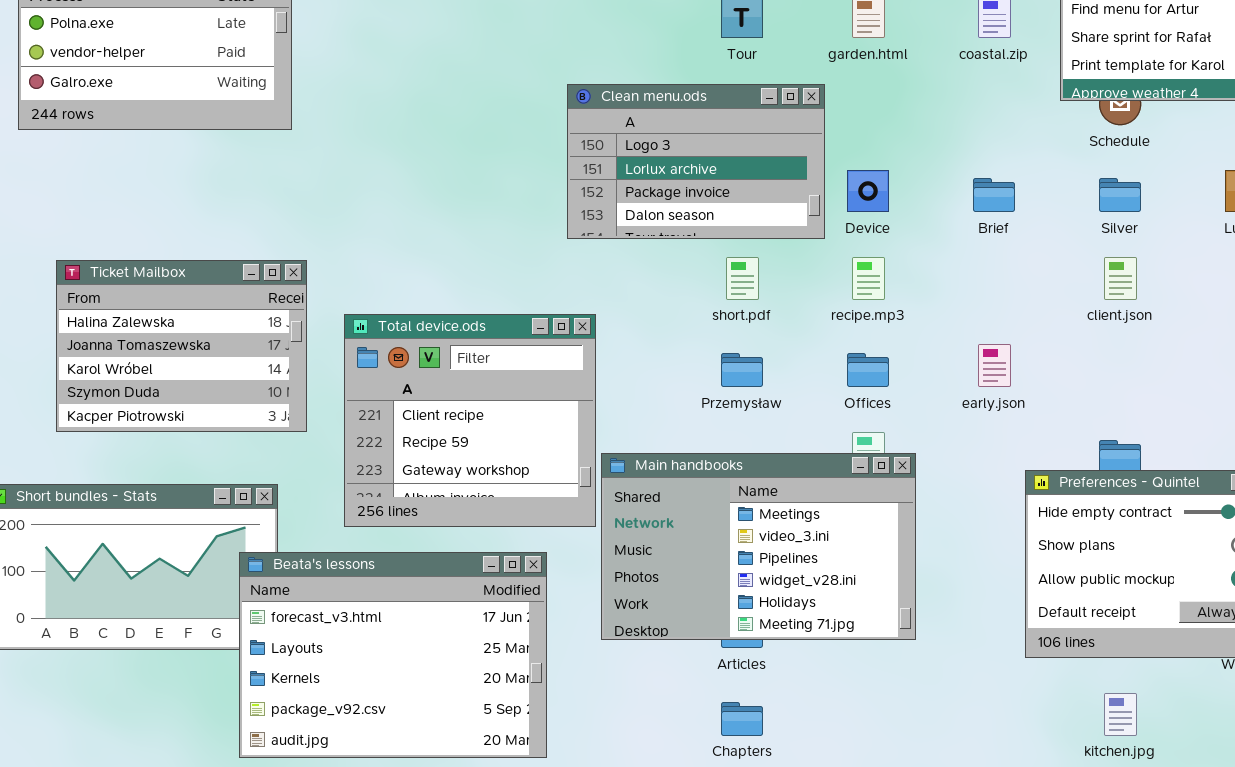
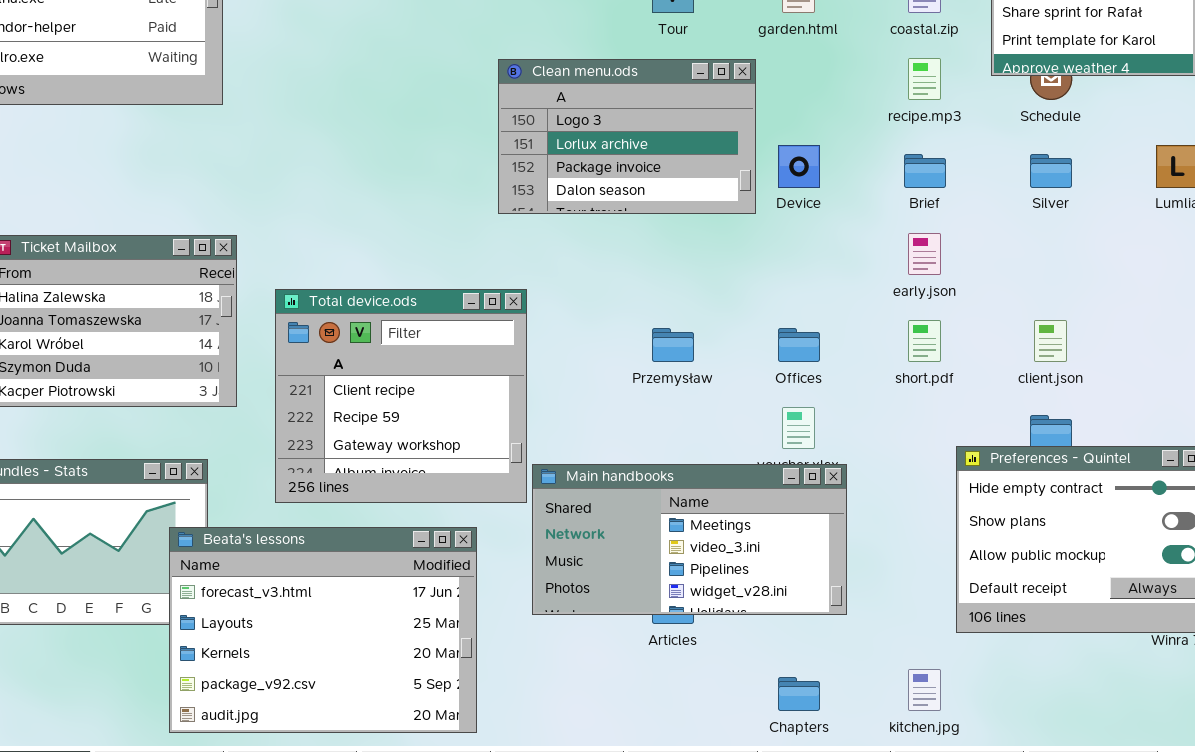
short.pdf: [726,257,759,300] -> [908,320,941,362], moved
recipe.mp3: [852,257,885,300] -> [908,58,941,100], moved
client.json: [1104,257,1137,300] -> [1034,320,1067,362], moved
early.json: [978,344,1011,387] -> [908,233,941,275], moved
Main handbooks: [601,453,916,640] -> [532,464,847,615], resized
kitchen.jpg: [1104,693,1137,736] -> [908,669,941,711], moved
Chapters: [721,702,763,736] -> [778,677,820,711], moved

